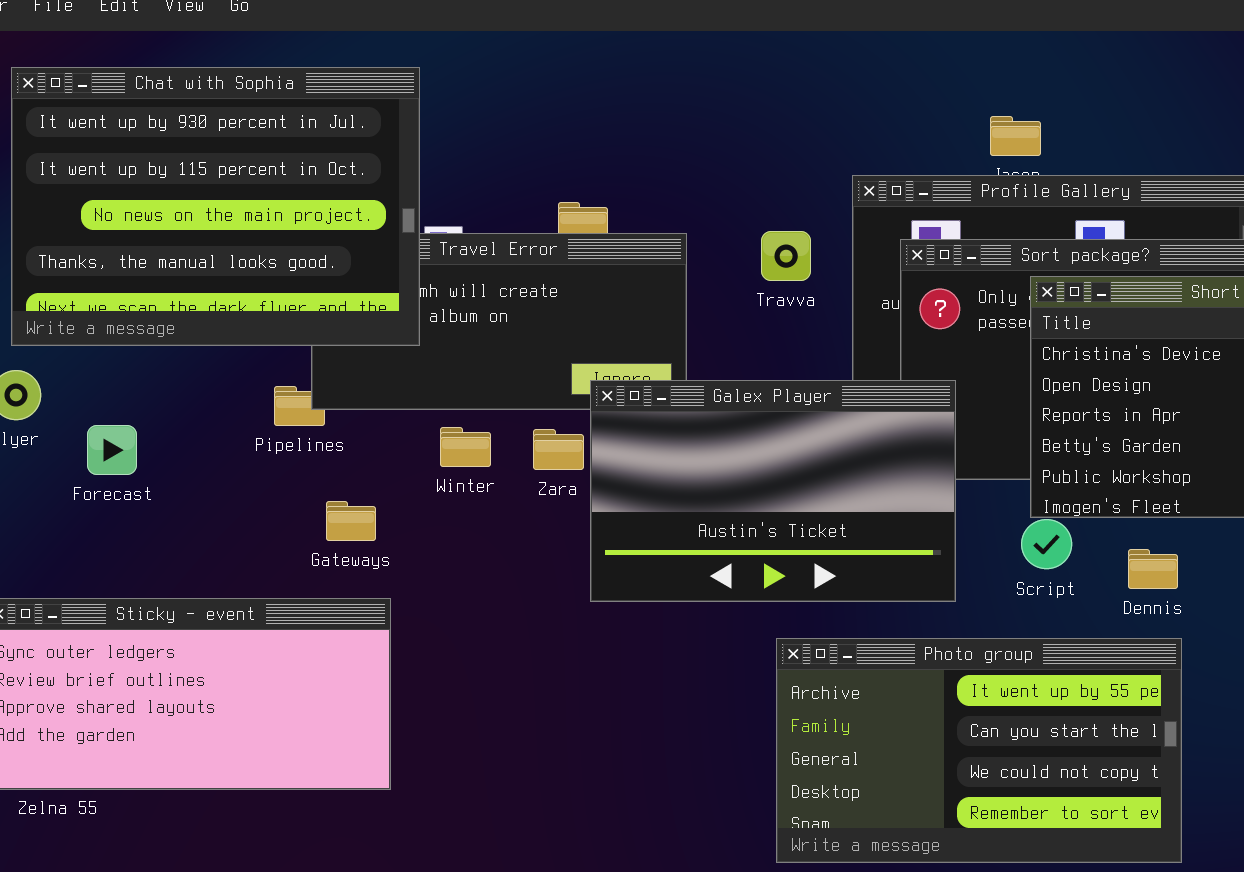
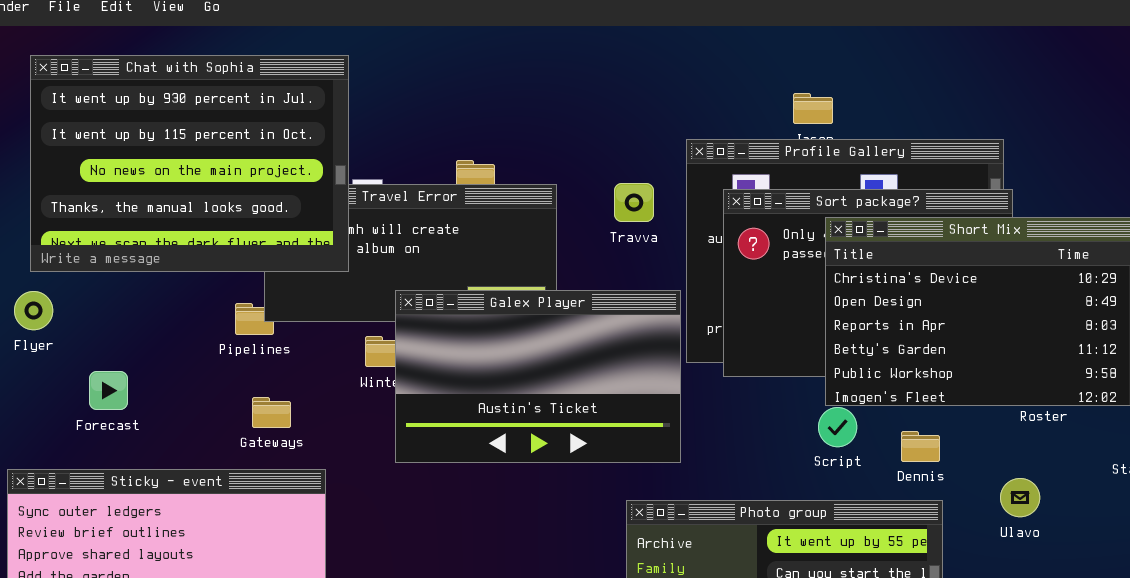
Galex Player: [590,380,956,602] -> [395,290,681,463], moved
Forecast: [87,425,137,475] -> [89,371,128,410], moved
Gateways: [326,501,376,541] -> [252,397,291,428], moved

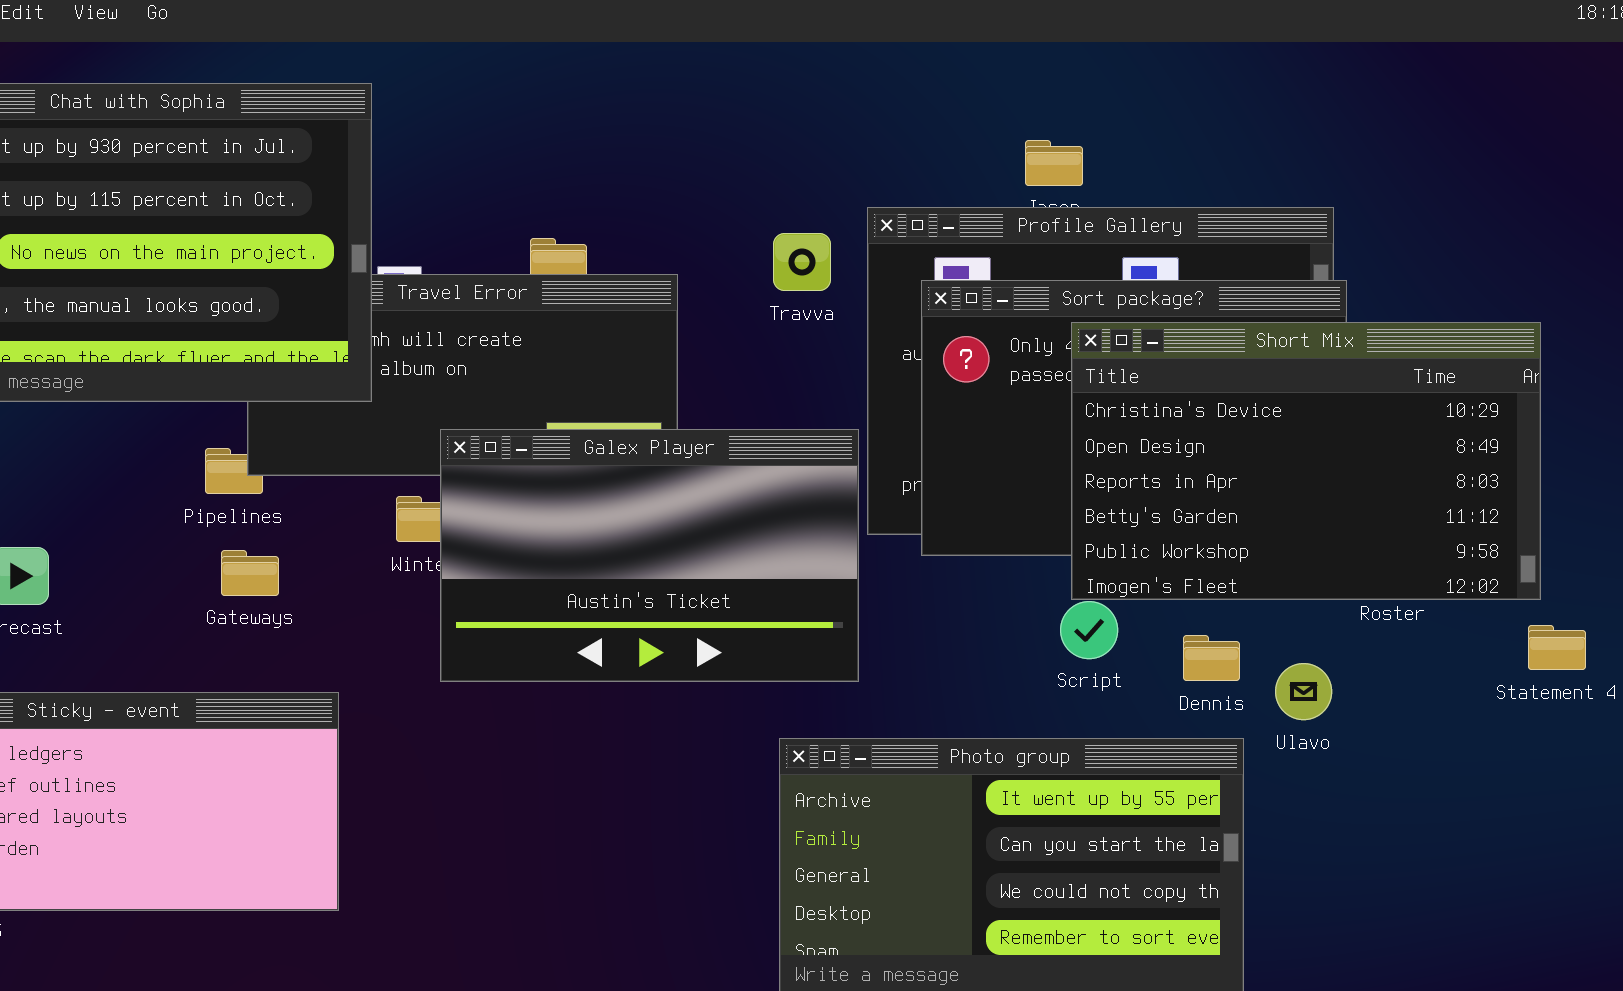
Travva: [614,183,654,222] -> [773,233,831,291], moved
Gateways: [252,397,291,428] -> [221,550,279,596], moved
Ulavo: [1000,478,1040,517] -> [1275,663,1332,720], moved

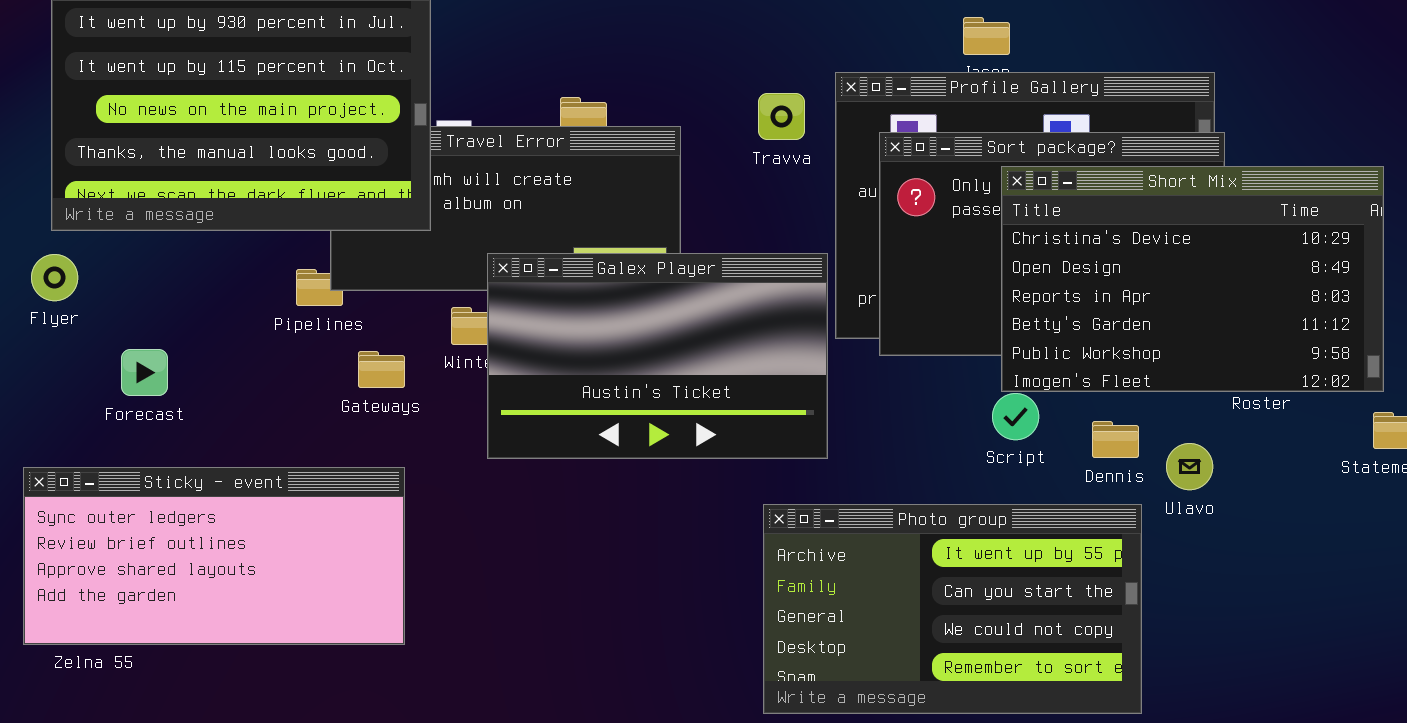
Gateways: [221,550,279,596] -> [358,351,405,388], moved

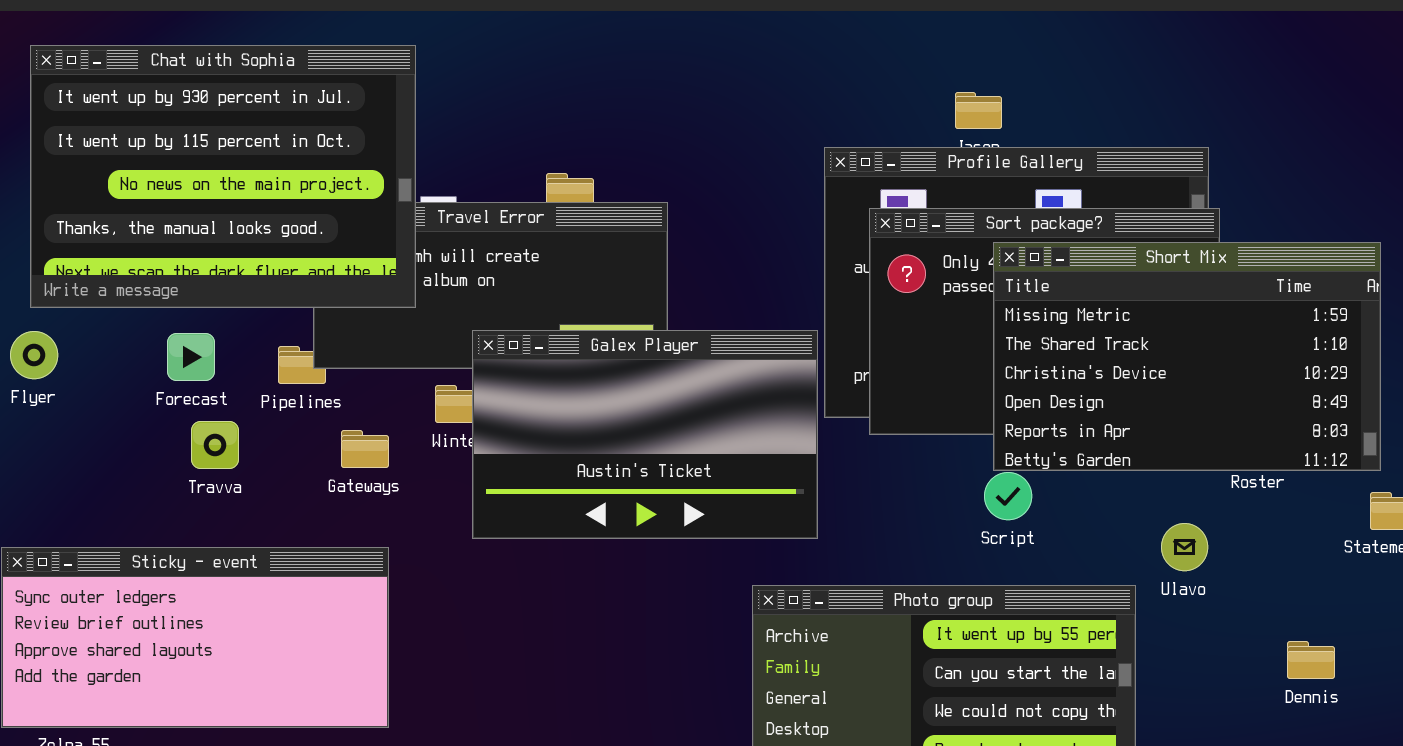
Travva: [758,93,805,140] -> [191,421,239,469], moved
Short Mix: [1001,166,1384,392] -> [993,242,1381,471], scrolled up 2 rows
Forecast: [121,349,168,396] -> [167,333,215,381], moved
Dennis: [1092,421,1139,458] -> [1287,641,1335,679], moved

